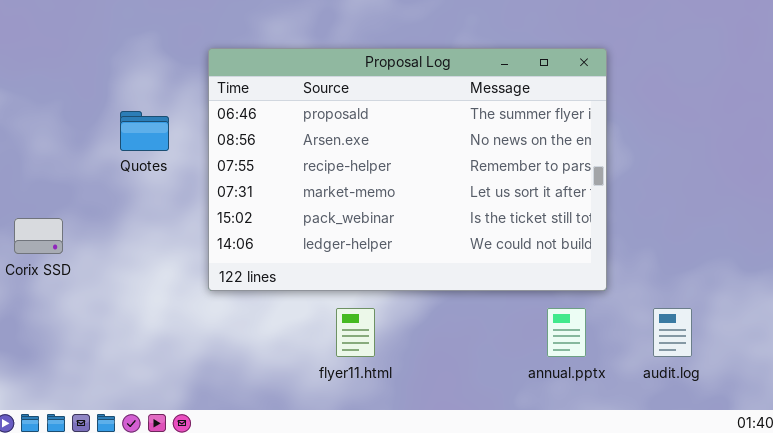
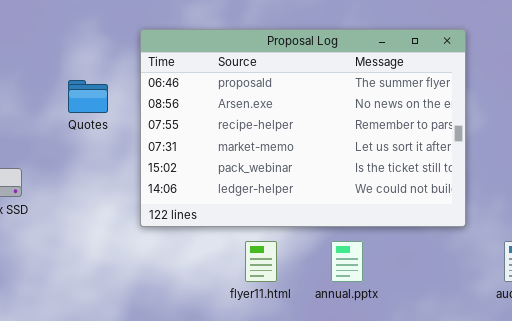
annual.pptx: [547,308,586,357] -> [331,241,363,282], moved

